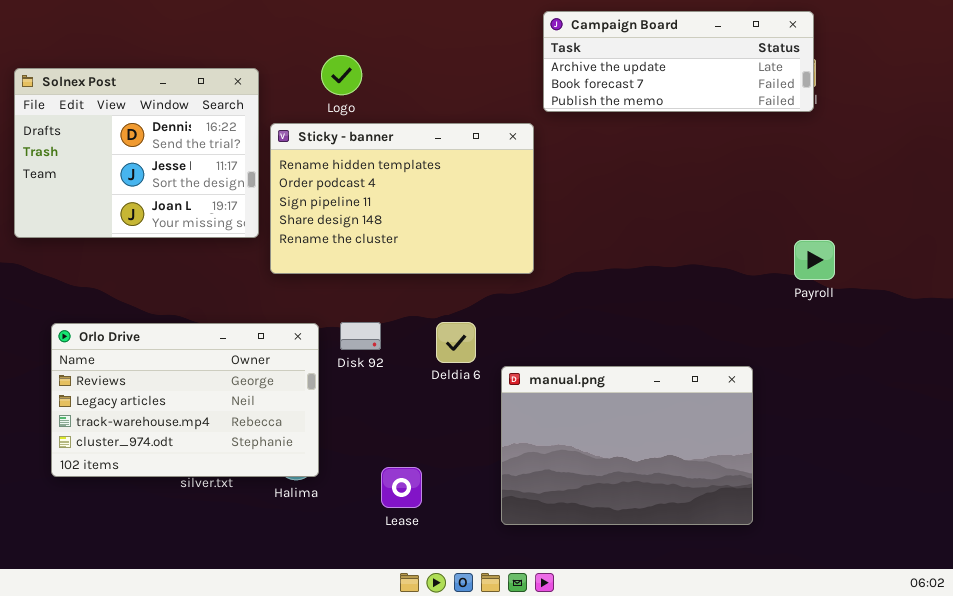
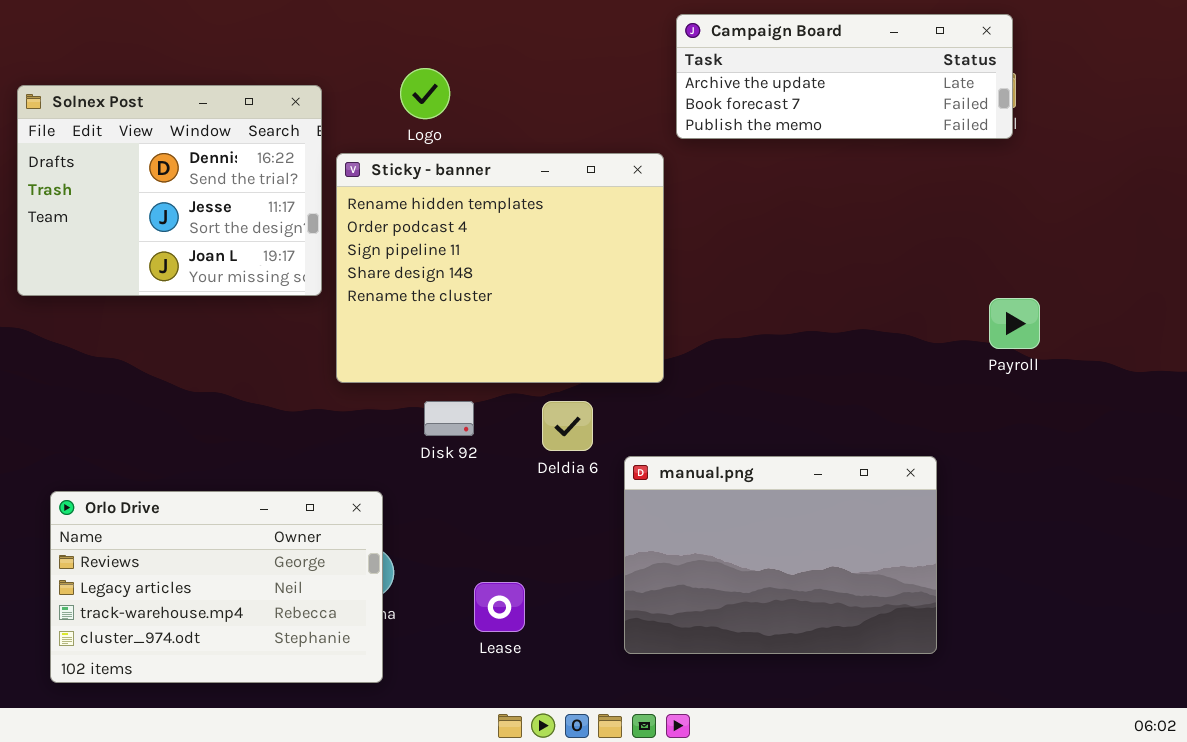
Sticky - banner: [270,123,534,274] -> [336,153,664,383], resized
Orlo Drive: [51,323,319,477] -> [50,491,383,683], moved

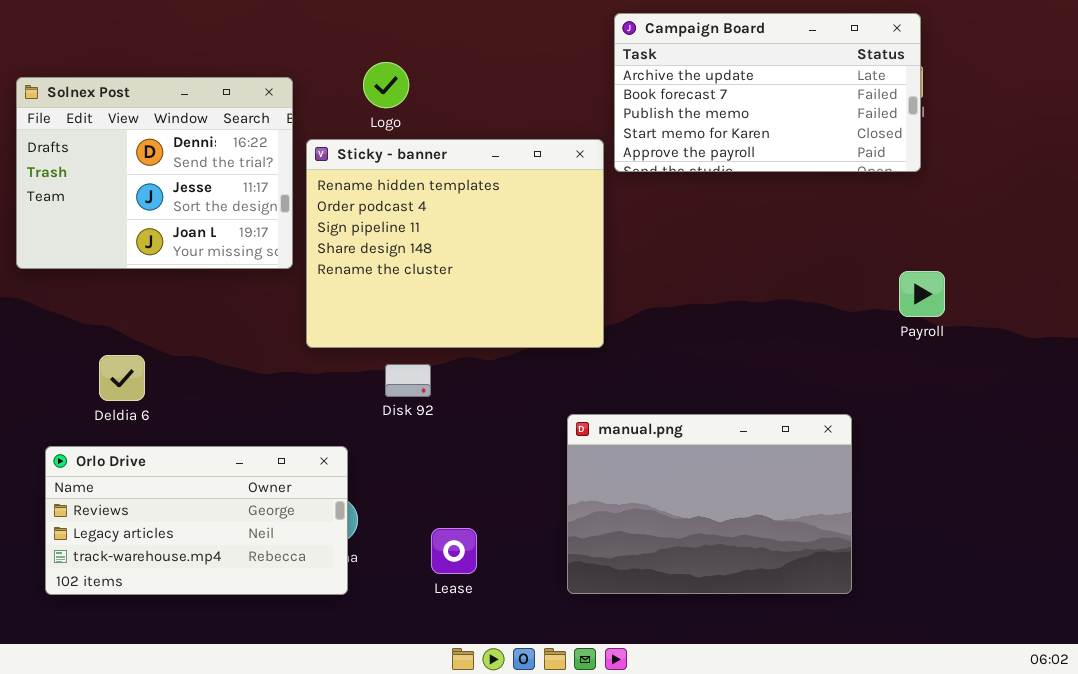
Campaign Board: [676,14,1013,139] -> [614,13,921,172], resized
Deldia 6: [542,401,593,451] -> [99,355,145,401], moved
Orlo Drive: [50,491,383,683] -> [45,446,348,595], resized

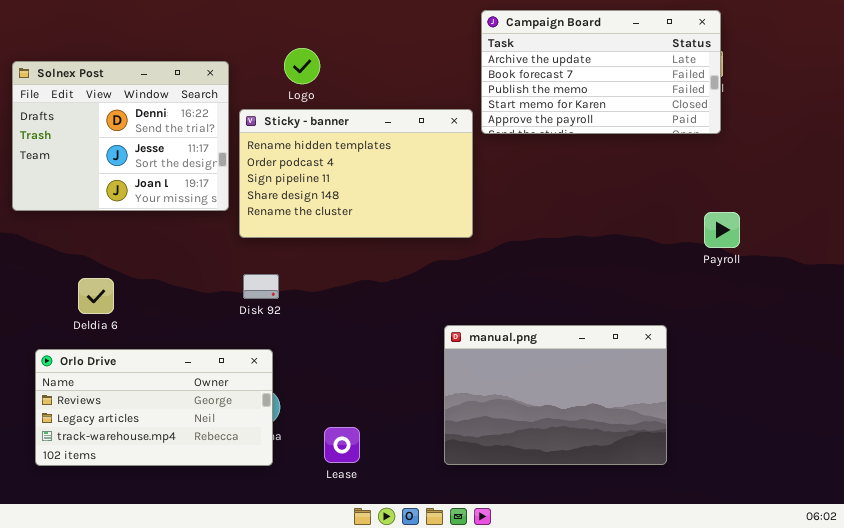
Sticky - banner: [306,139,604,348] -> [239,109,473,238], resized
Disk 92: [385,364,431,397] -> [243,274,279,299], moved
Lease: [431,528,477,574] -> [324,427,360,463], moved

